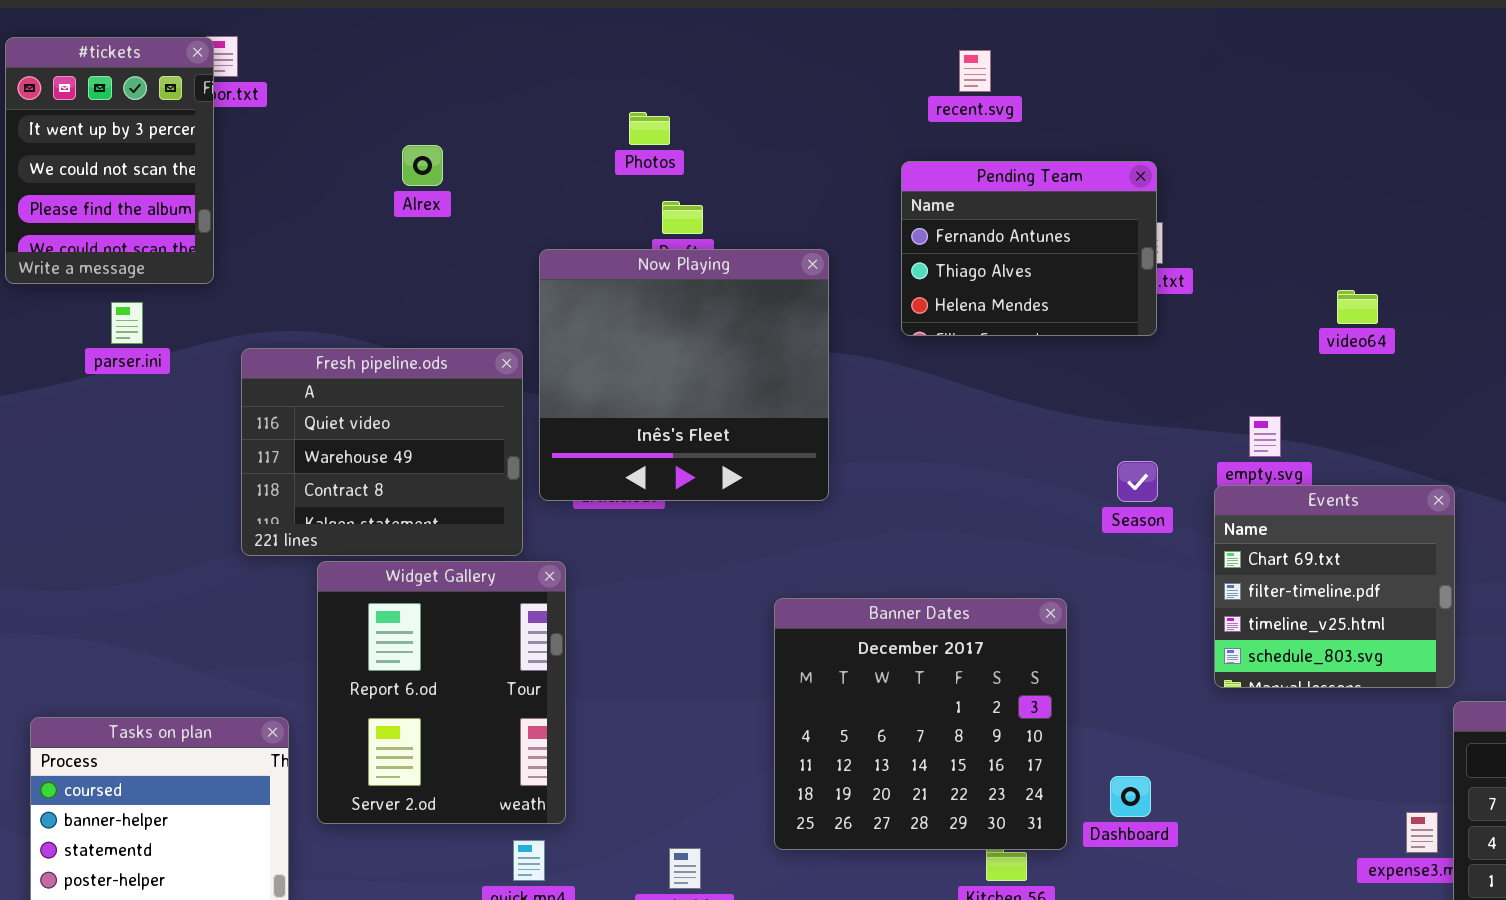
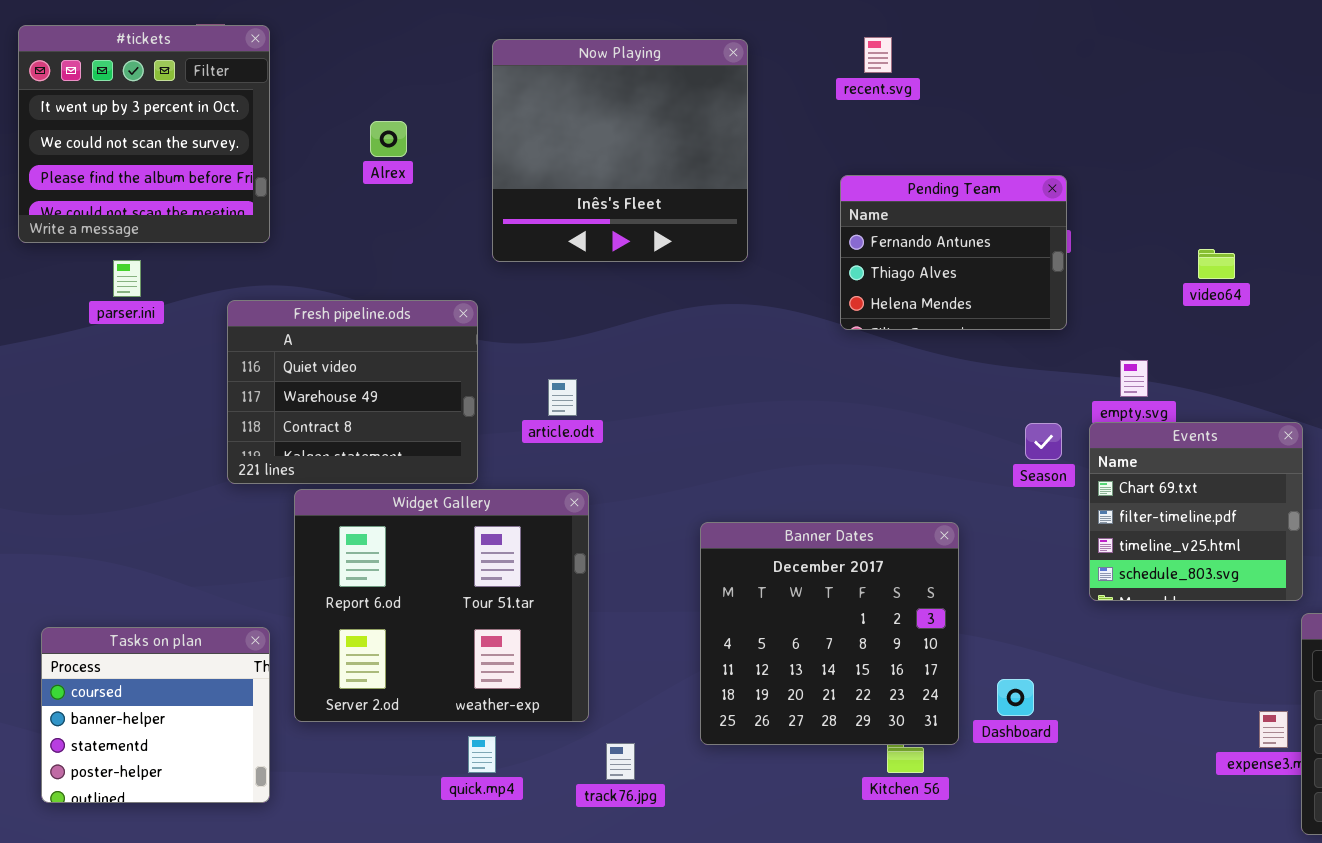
#tickets: [5,37,214,284] -> [18,25,270,243], resized
Pending Team: [901,161,1157,336] -> [840,175,1067,330], moved
Now Playing: [539,249,829,501] -> [492,39,748,262], moved
Season: [1117,461,1158,502] -> [1025,423,1062,460], moved
Widget Gallery: [317,561,566,824] -> [294,489,589,722], resized

